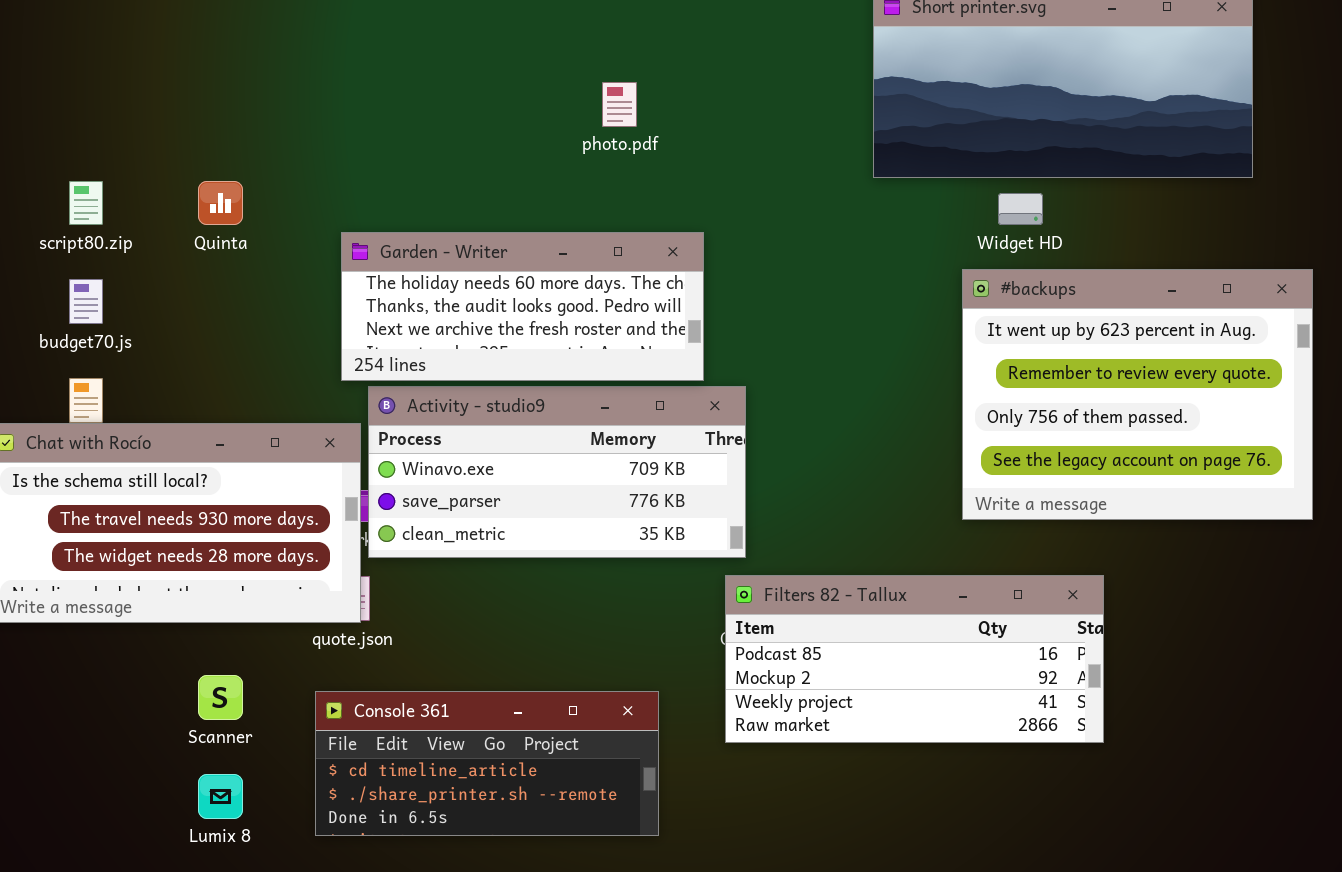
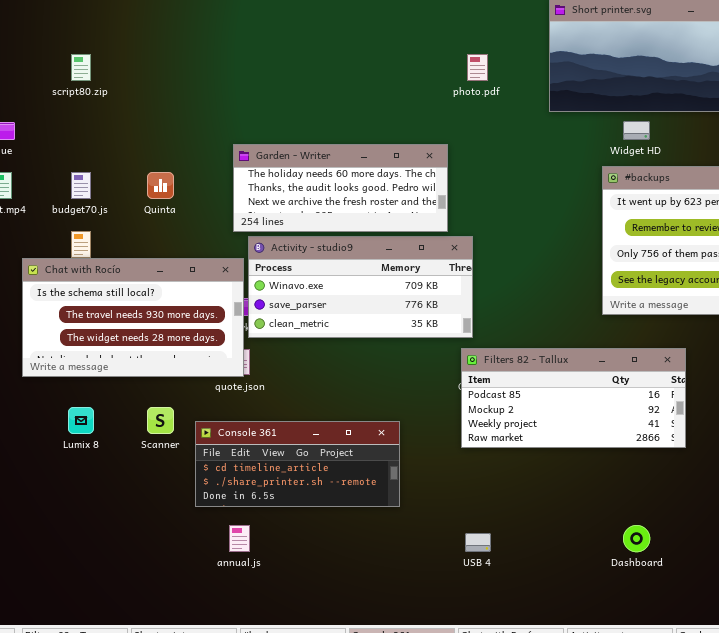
photo.pdf: [602,82,637,127] -> [467,54,488,81], moved
script80.zip: [69,181,103,225] -> [71,54,91,81], moved
Quinta: [198,181,243,225] -> [147,172,174,199], moved
Console 361: [315,691,659,836] -> [195,421,400,507], moved
Lumix 8: [198,774,243,819] -> [68,407,94,434], moved

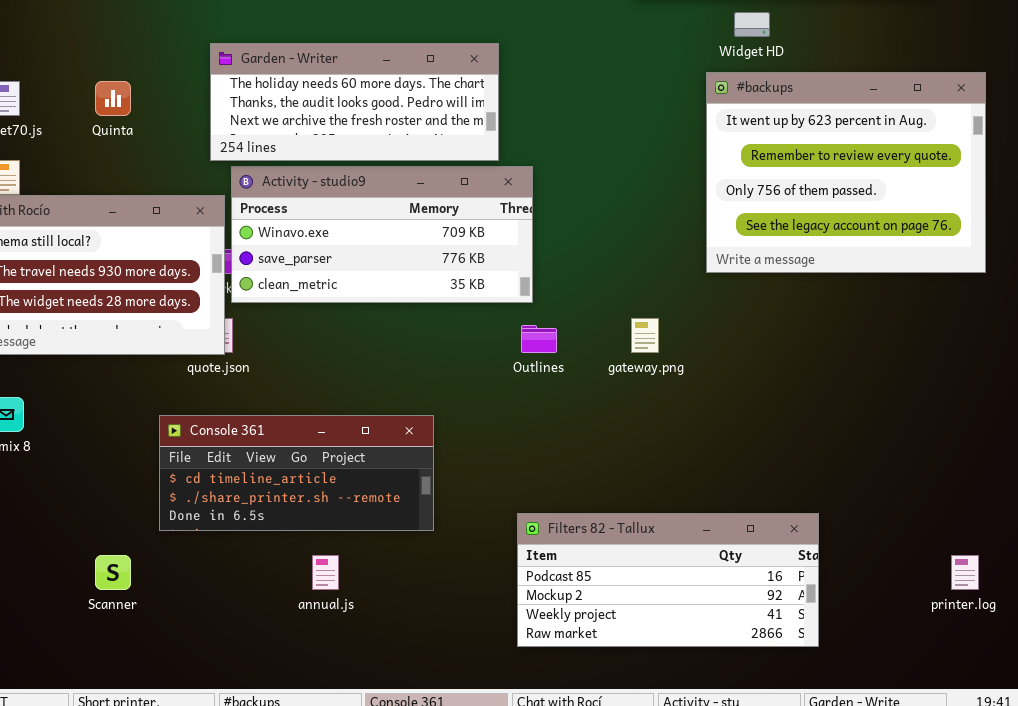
Filters 82 - Tallux: [461,348,686,448] -> [517,513,819,647], moved
Scanner: [147,407,174,434] -> [95,555,131,590], moved
annual.js: [229,525,250,552] -> [312,555,339,590], moved

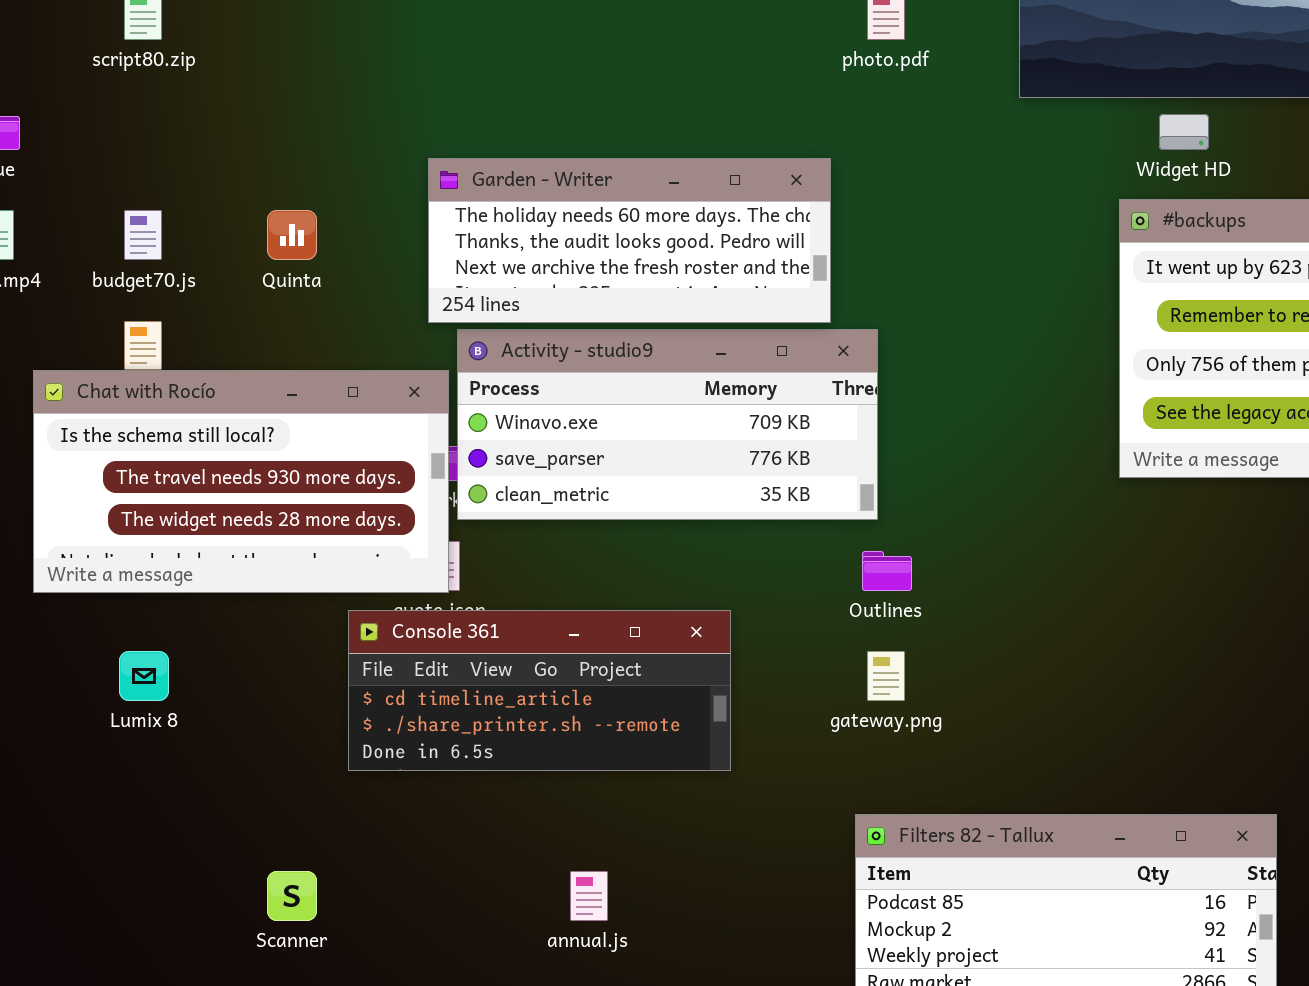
gateway.png: [631,318,659,353] -> [867,651,905,701], moved
Console 361: [159,415,434,531] -> [348,610,731,771], moved

